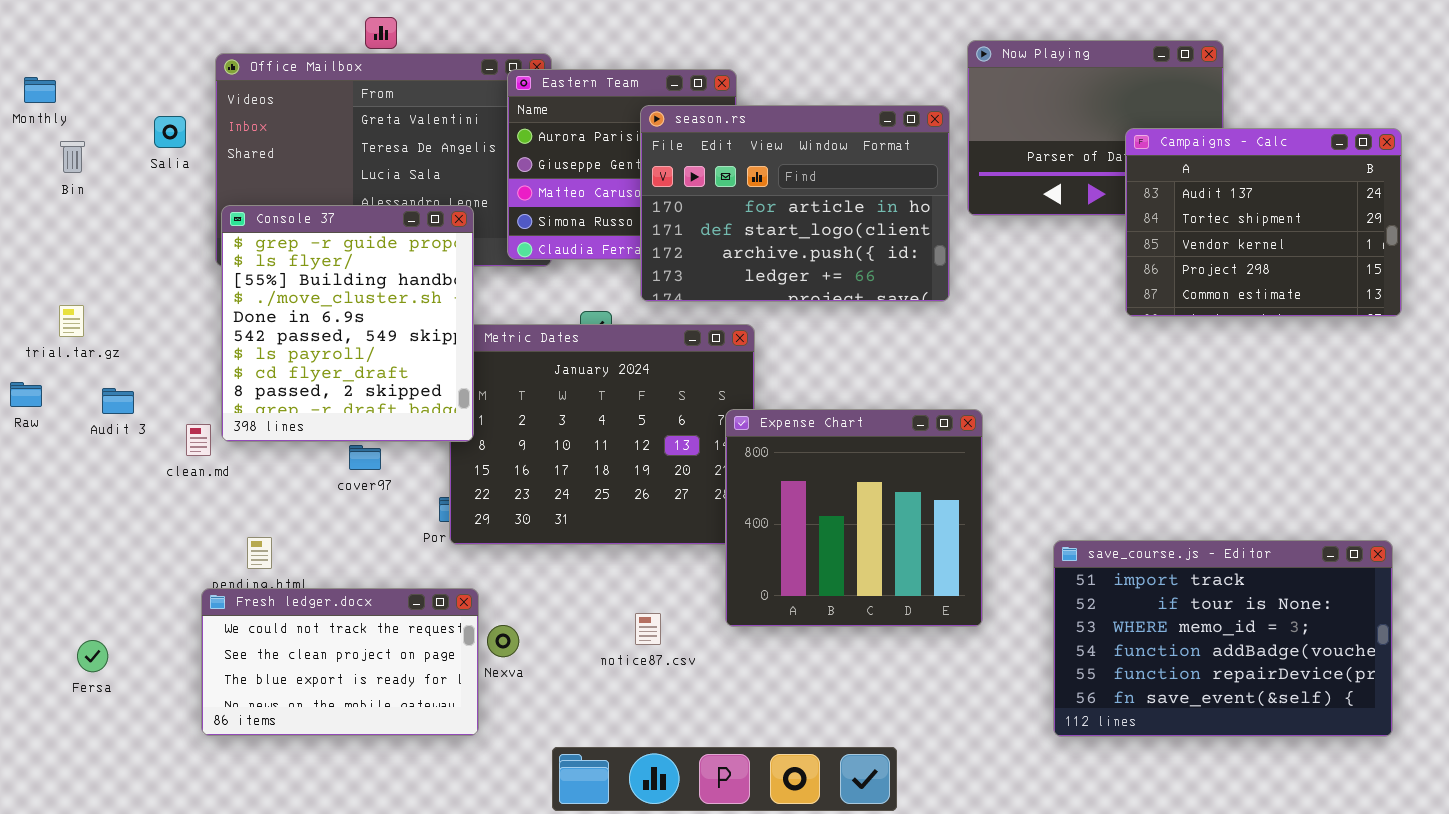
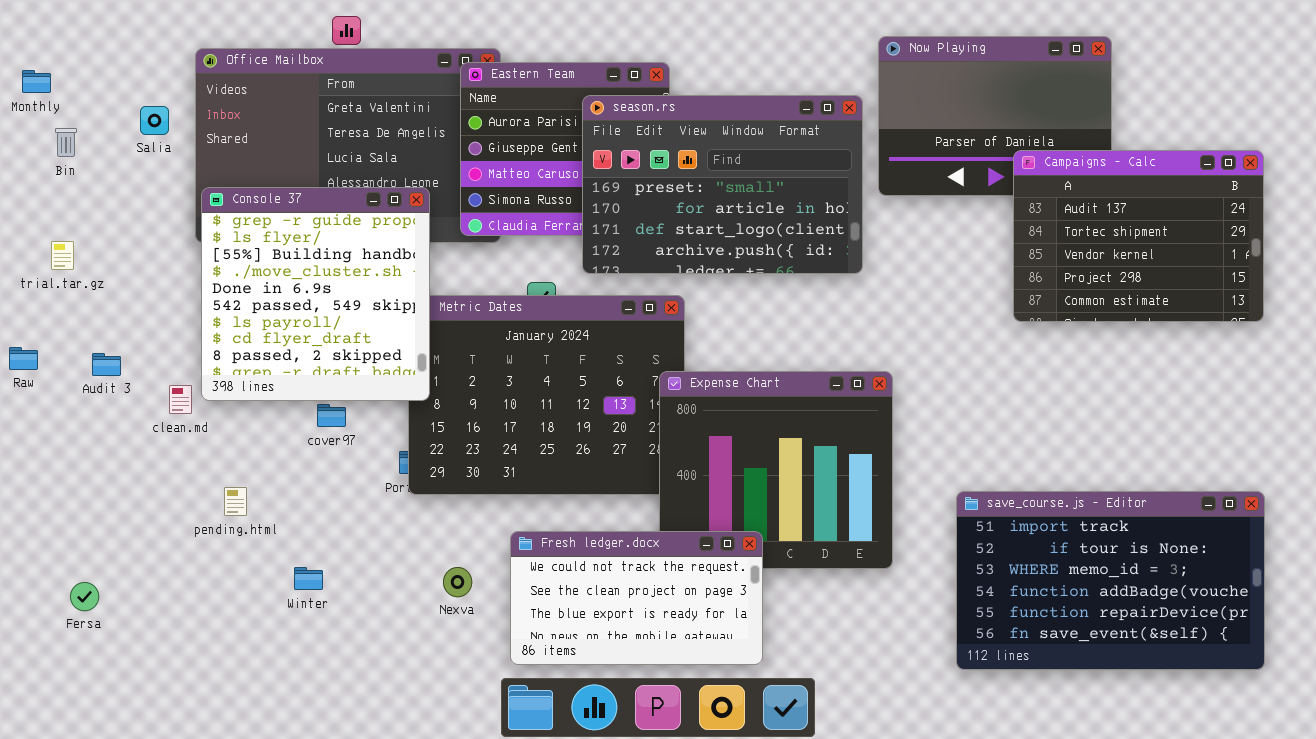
season.rs: [640,105,950,302] -> [582,95,863,274], scrolled up 1 row
Campaigns - Calc: [1125,128,1402,317] -> [1013,150,1264,322], moved
trial.tar.gz: [59,305,84,337] -> [51,241,74,270], moved
Fresh ledger.docx: [201,588,479,736] -> [510,531,763,665], moved

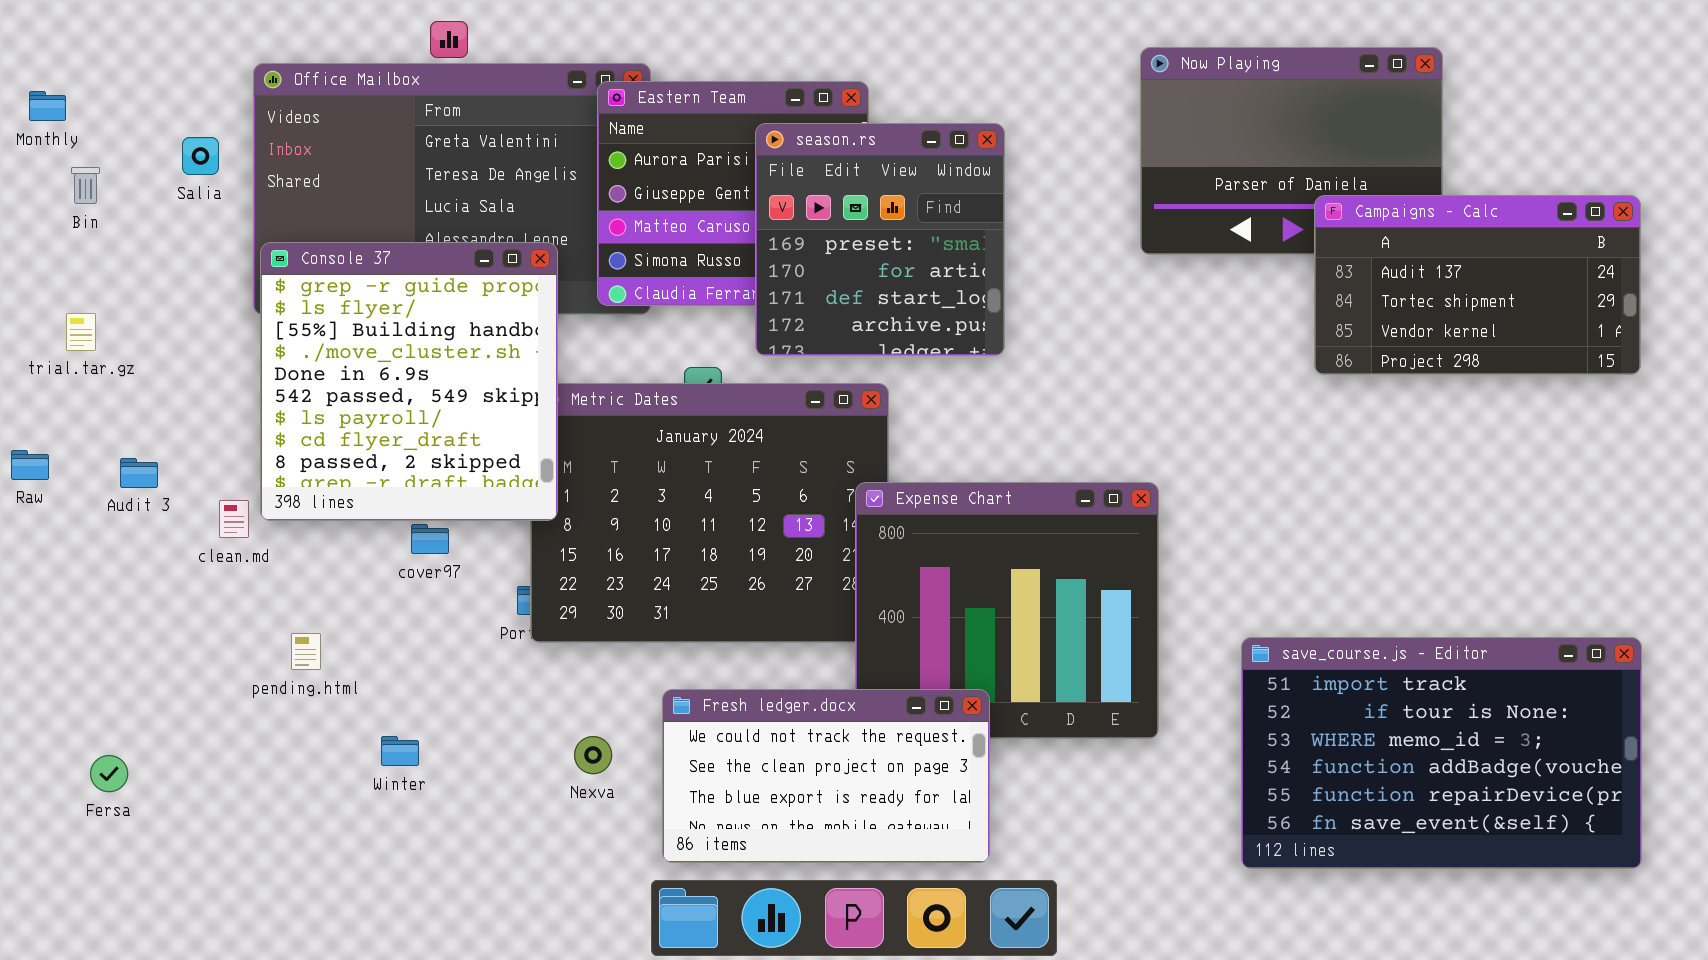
season.rs: [582,95,863,274] -> [755,123,1005,356], resized
Campaigns - Calc: [1013,150,1264,322] -> [1314,195,1641,375], resized

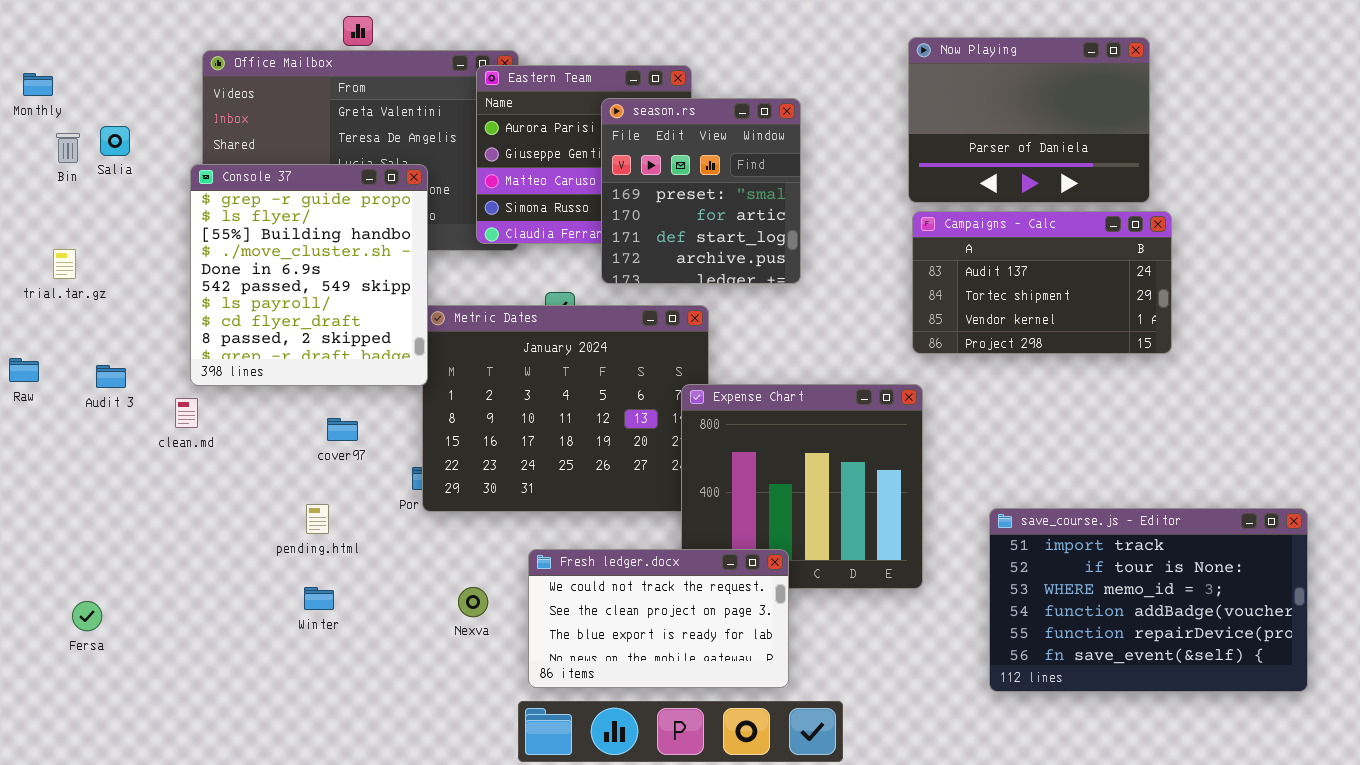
Salia: [182,137,219,175] -> [100,126,130,156], moved
Campaigns - Calc: [1314,195,1641,375] -> [912,211,1172,354], moved
Console 37: [260,242,558,521] -> [190,164,428,386], moved
pending.html: [291,633,321,670] -> [306,504,329,534], moved

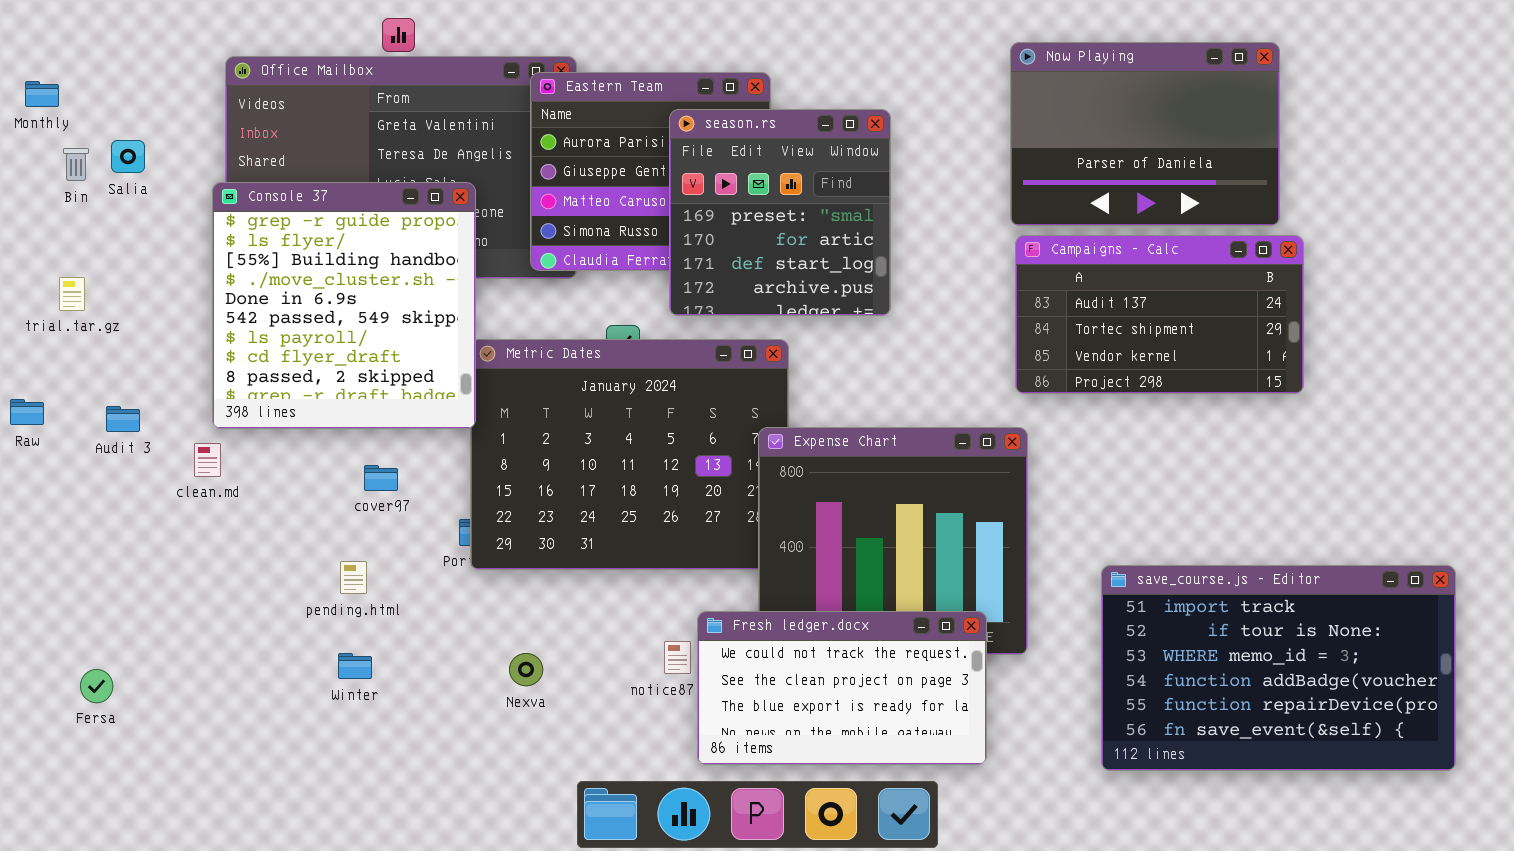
Fresh ledger.docx: [528,549,789,688] -> [697,611,987,765], moved

